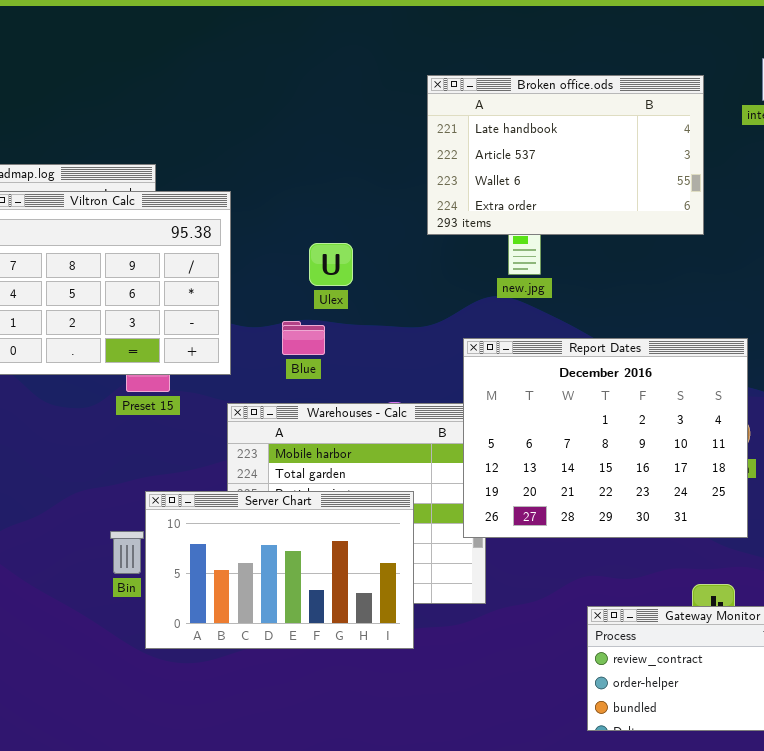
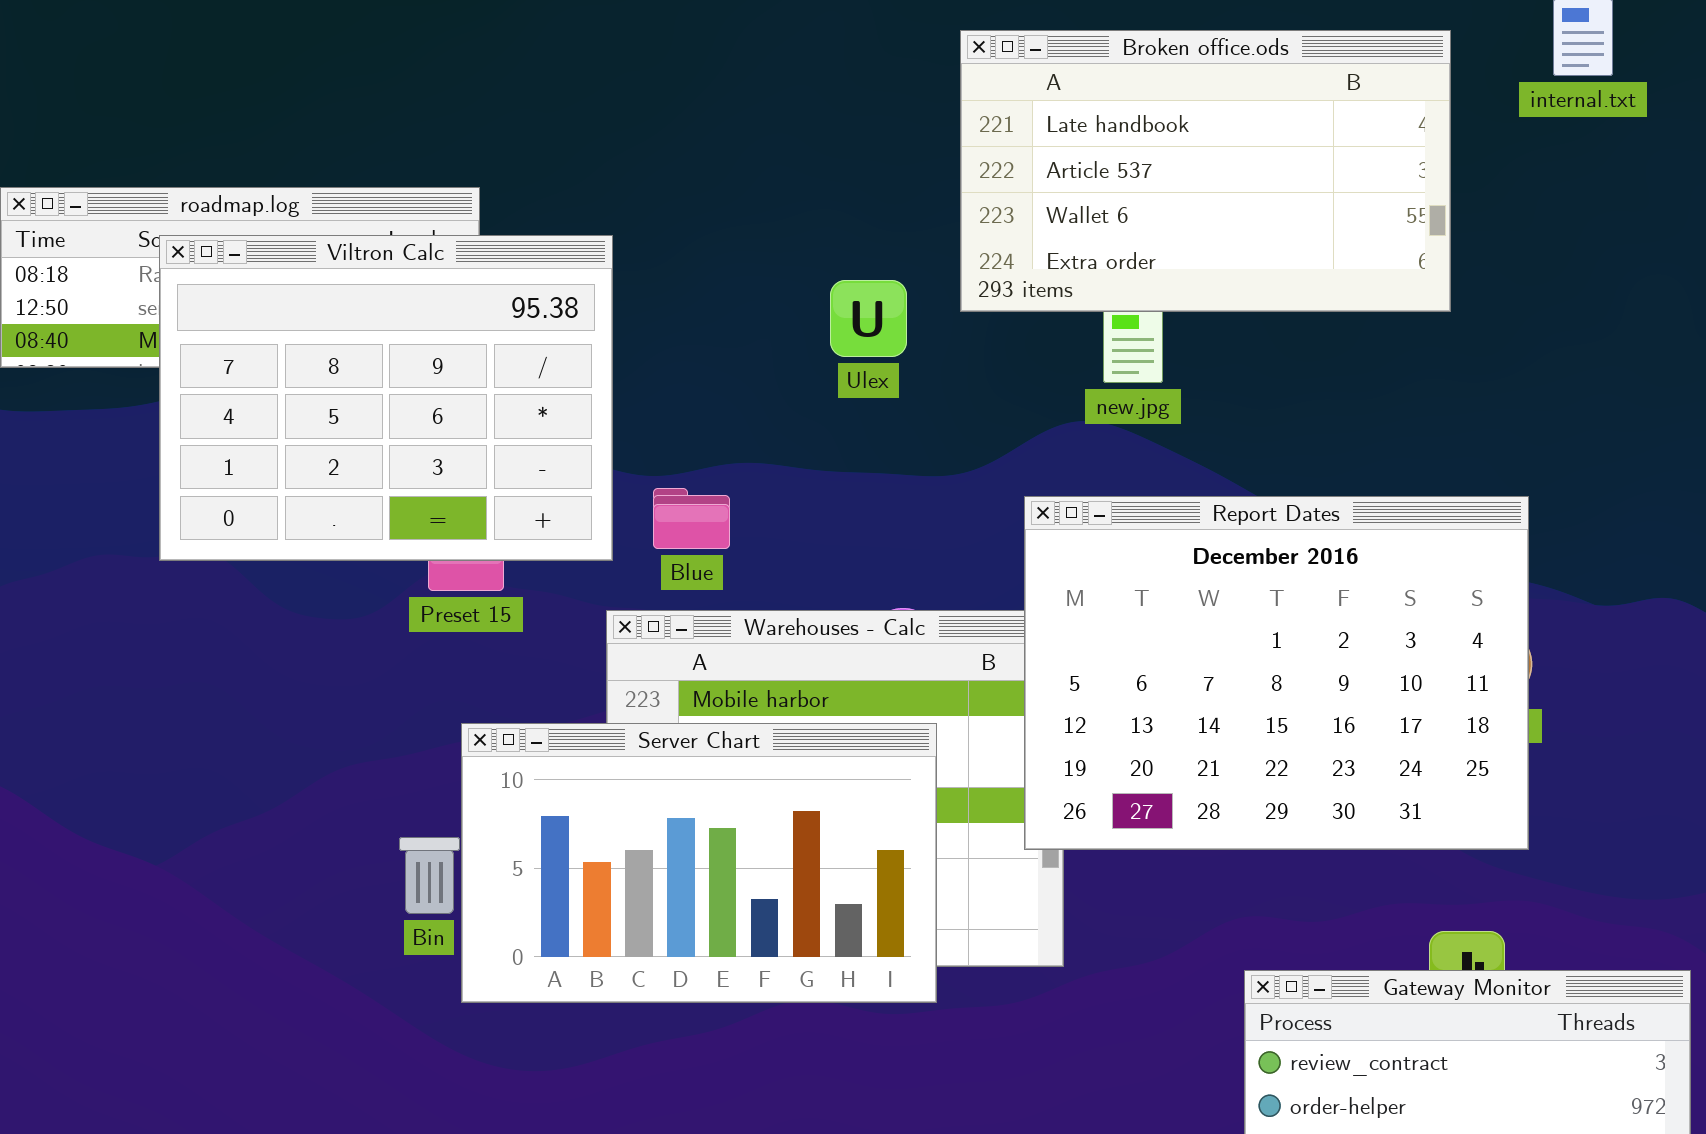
Ulex: [309,243,353,286] -> [830,280,907,357], moved
Blue: [282,321,325,355] -> [653,488,730,549], moved
Server Chart: [145,491,414,649] -> [461,723,937,1003], moved

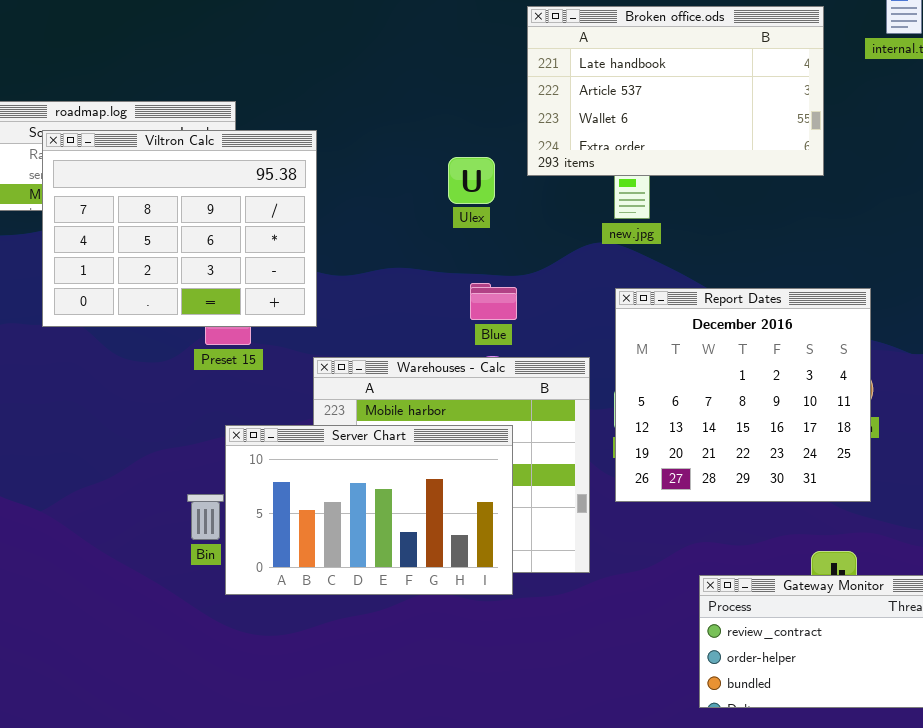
Blue: [653,488,730,549] -> [470,283,517,320], moved
Report Dates: [1024,496,1529,850] -> [615,288,871,502], resized

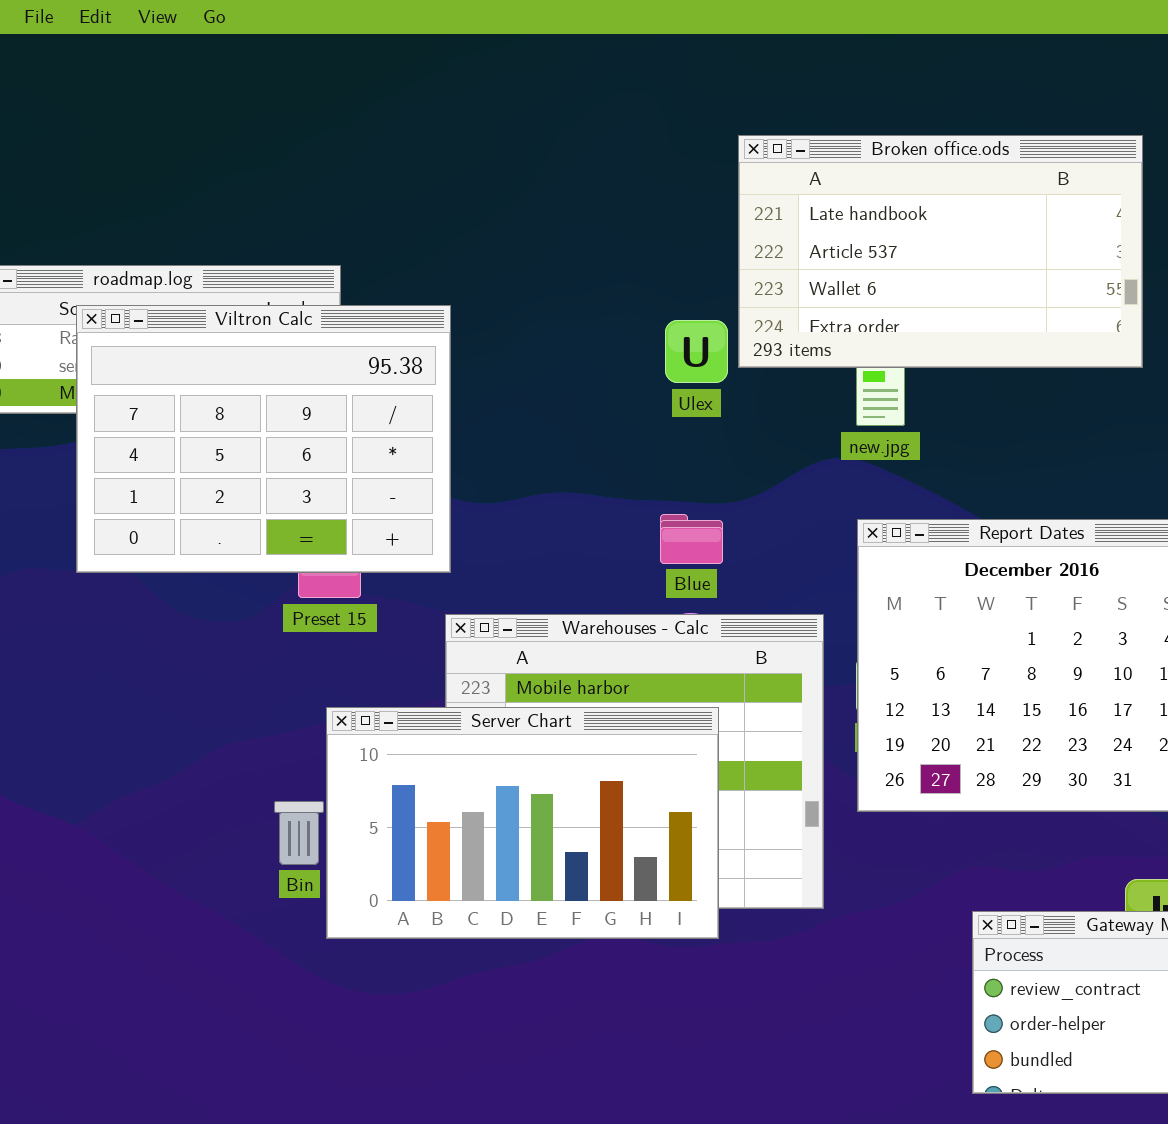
Ulex: [448,157,495,204] -> [665,320,728,383], moved

